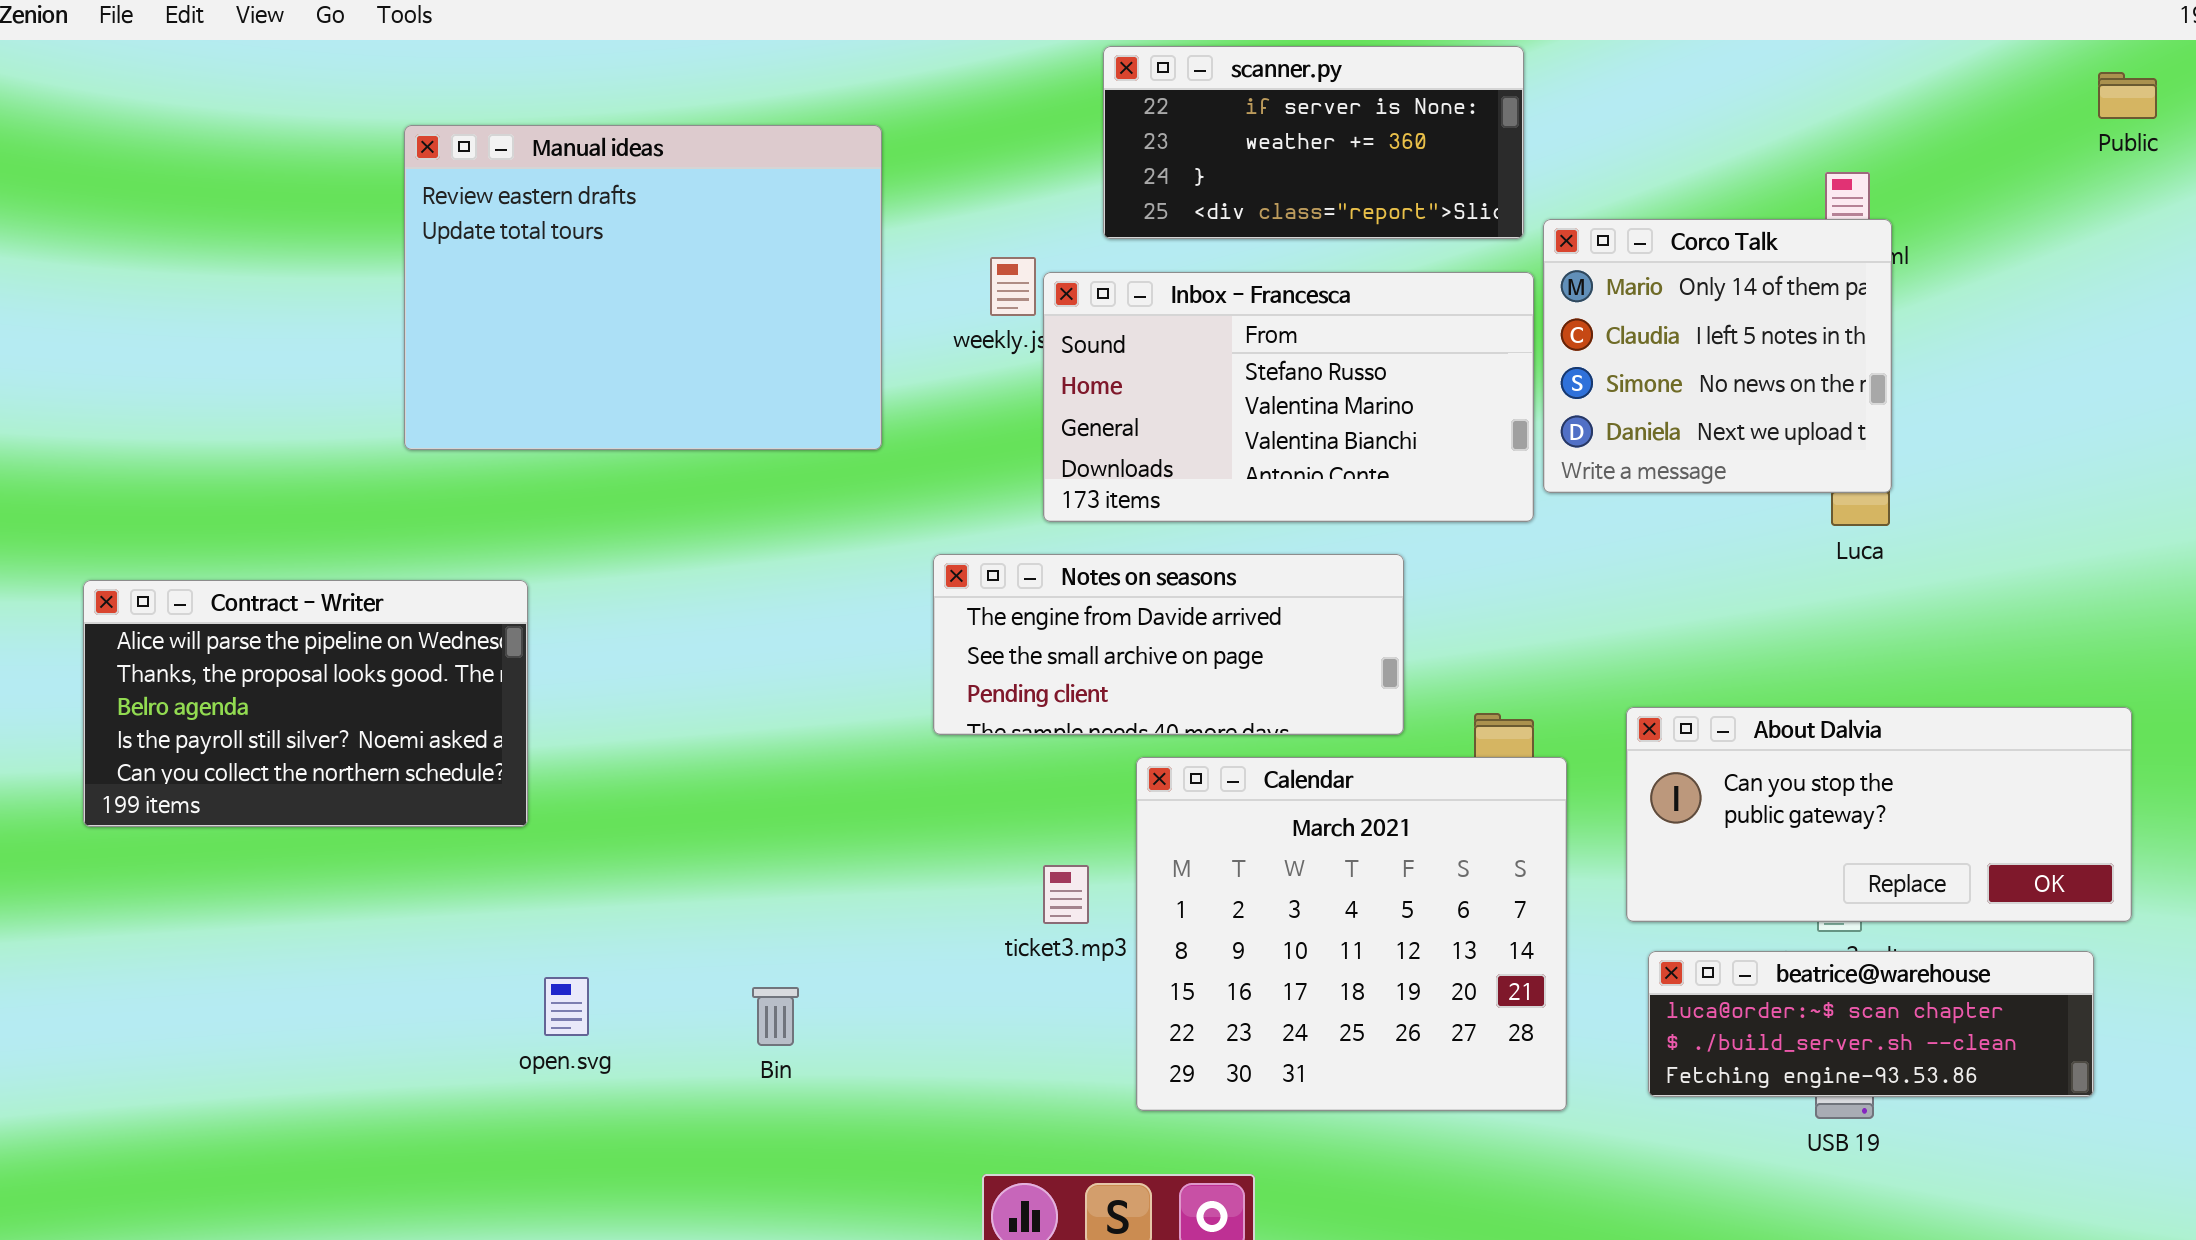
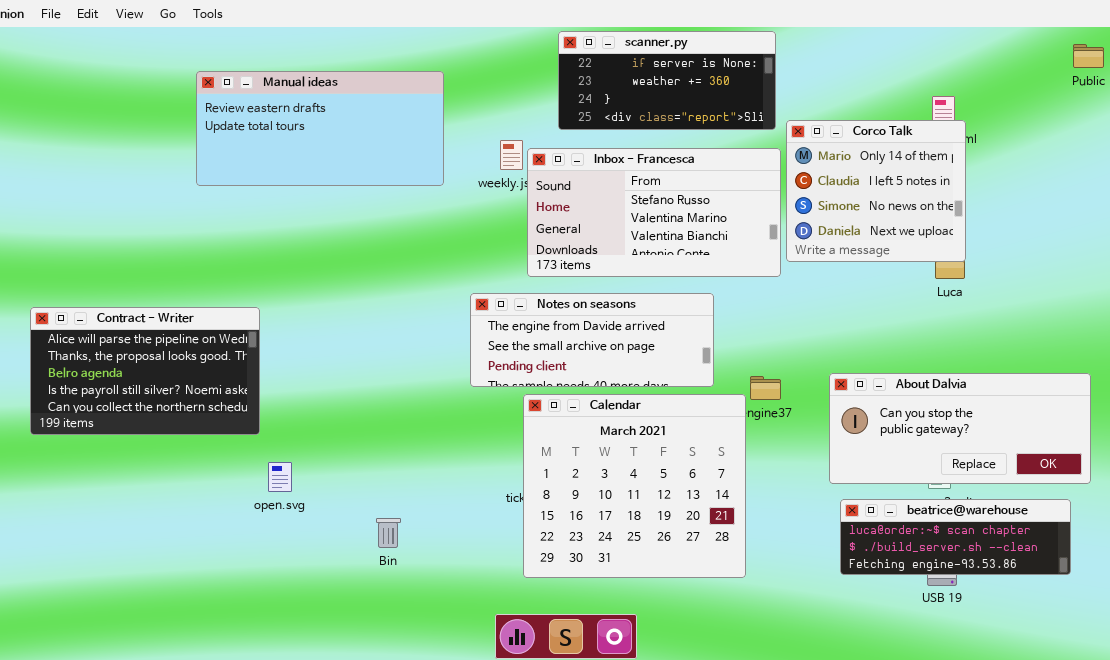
Manual ideas: [404,125,882,450] -> [196,71,444,186], resized
Calendar: [1136,757,1567,1111] -> [523,394,746,578], moved
open.svg: [544,977,589,1036] -> [268,462,292,492], moved

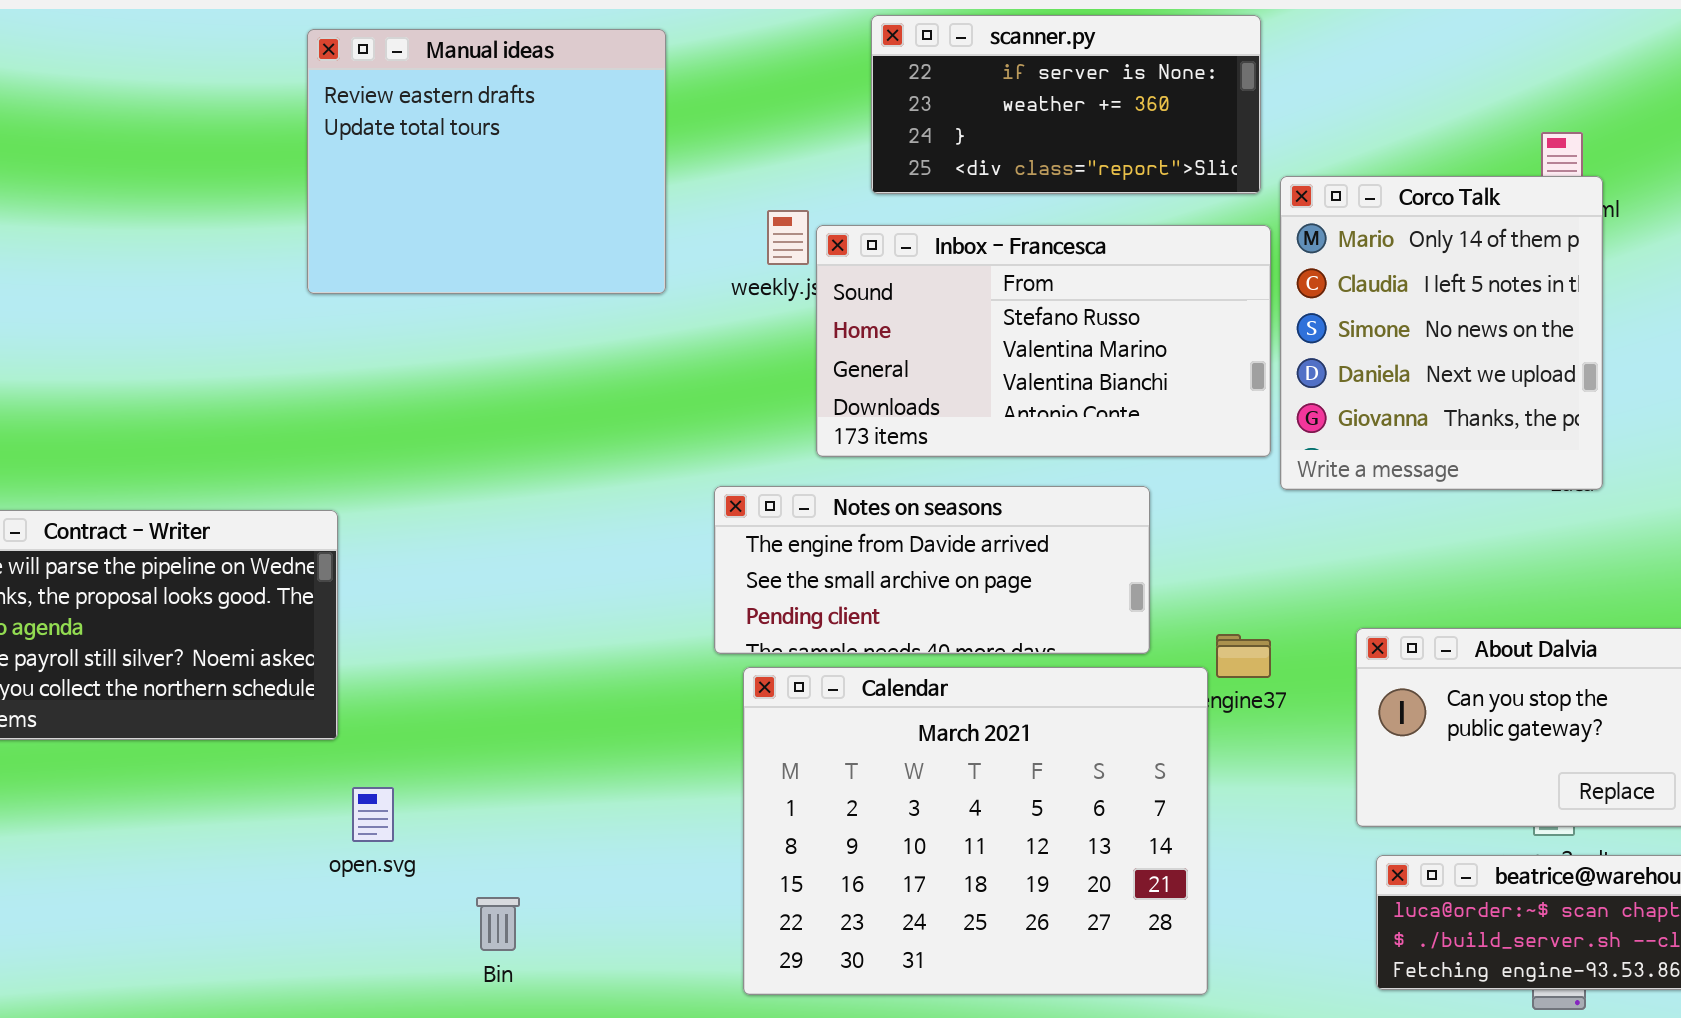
Manual ideas: [196,71,444,186] -> [307,29,666,294], resized
Corco Talk: [786,120,966,262] -> [1280,176,1603,490], resized
Calendar: [523,394,746,578] -> [743,667,1208,995], resized
Bin: [376,518,401,548] -> [476,897,520,951], moved

